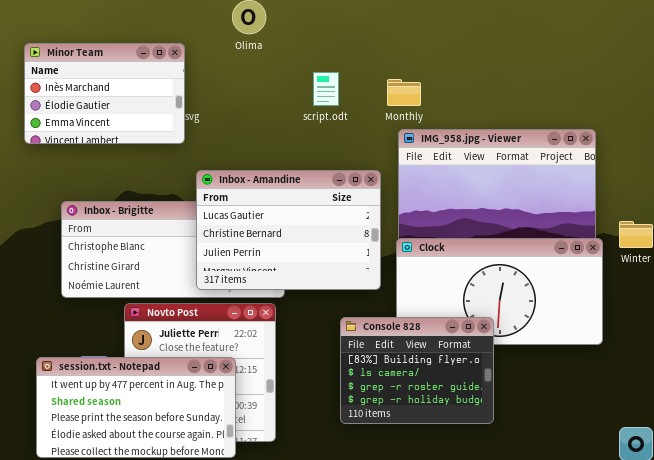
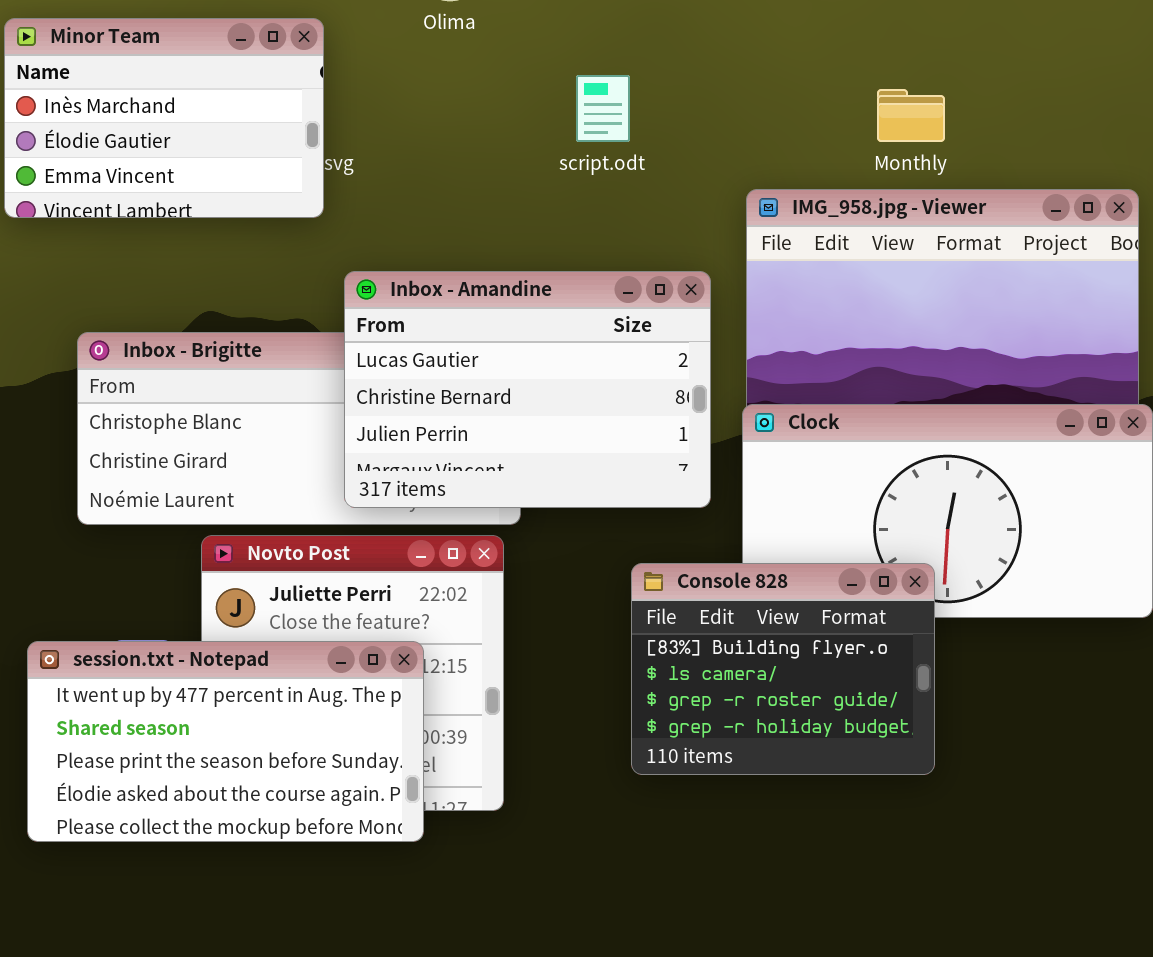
Monthly: [387,79,421,106] -> [877,89,945,142], moved

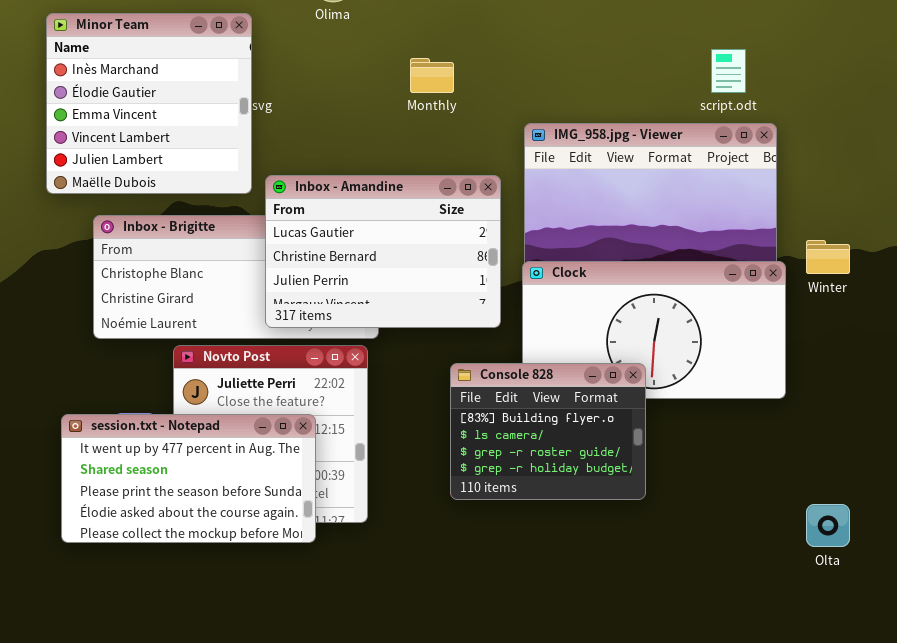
Minor Team: [4,18,324,218] -> [46,13,252,194], resized
script.odt: [576,75,630,142] -> [711,49,746,93], moved
Monthly: [877,89,945,142] -> [410,58,454,93], moved

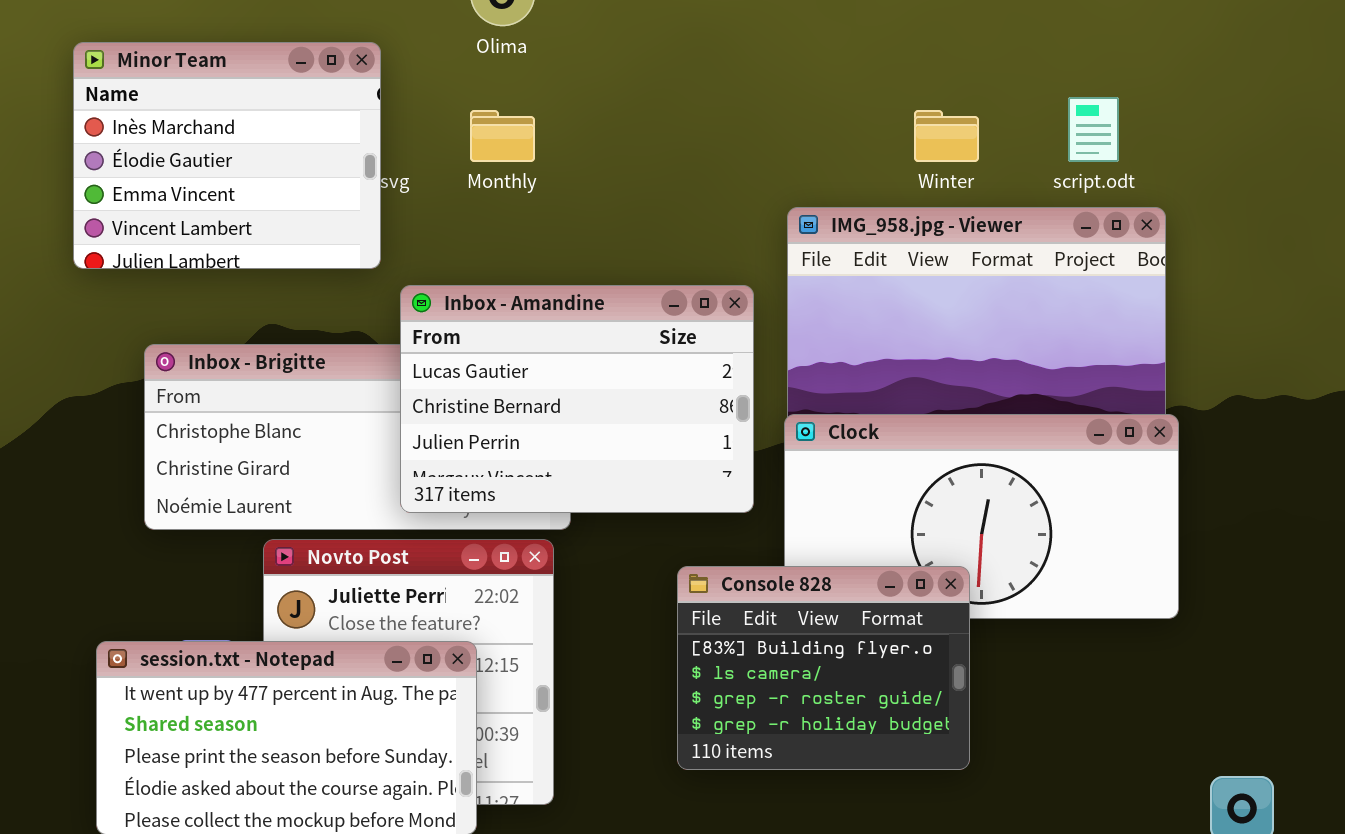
Minor Team: [46,13,252,194] -> [73,42,381,269], resized
Monthly: [410,58,454,93] -> [470,110,535,162], moved
Winter: [806,240,850,274] -> [914,110,979,162], moved

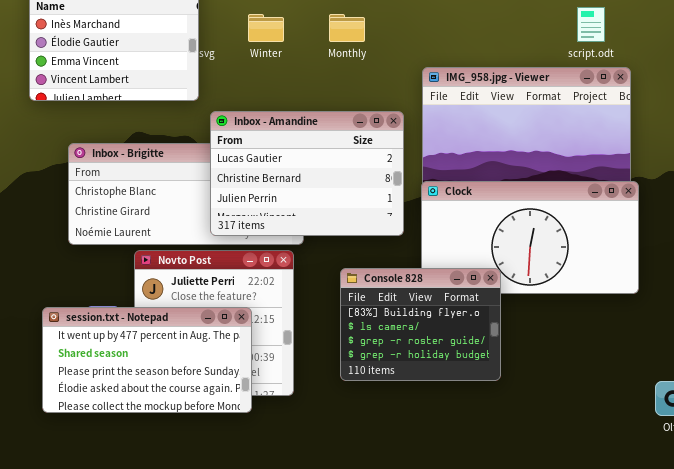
Monthly: [470,110,535,162] -> [329,14,365,42], moved
Winter: [914,110,979,162] -> [248,14,284,42], moved
Console 828: [677,566,970,770] -> [340,268,501,381], moved

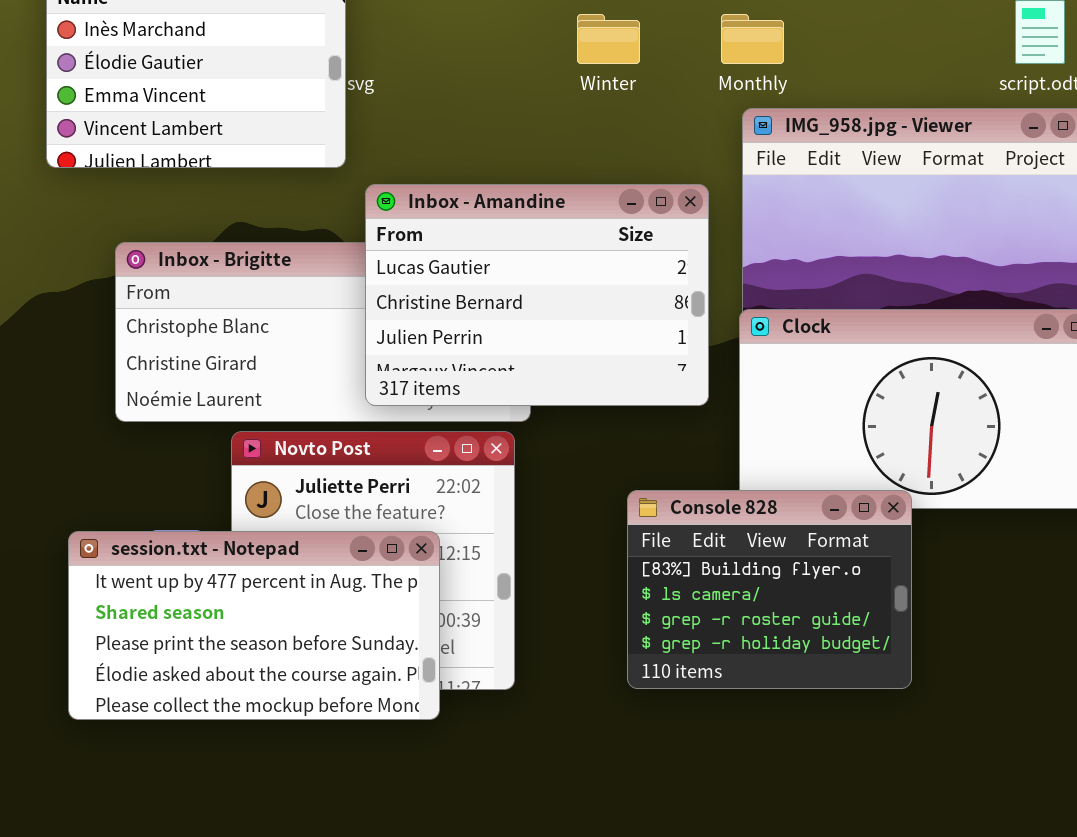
Winter: [248,14,284,42] -> [577,14,640,64], moved
Monthly: [329,14,365,42] -> [721,14,784,64], moved
Console 828: [340,268,501,381] -> [627,490,912,689], moved

